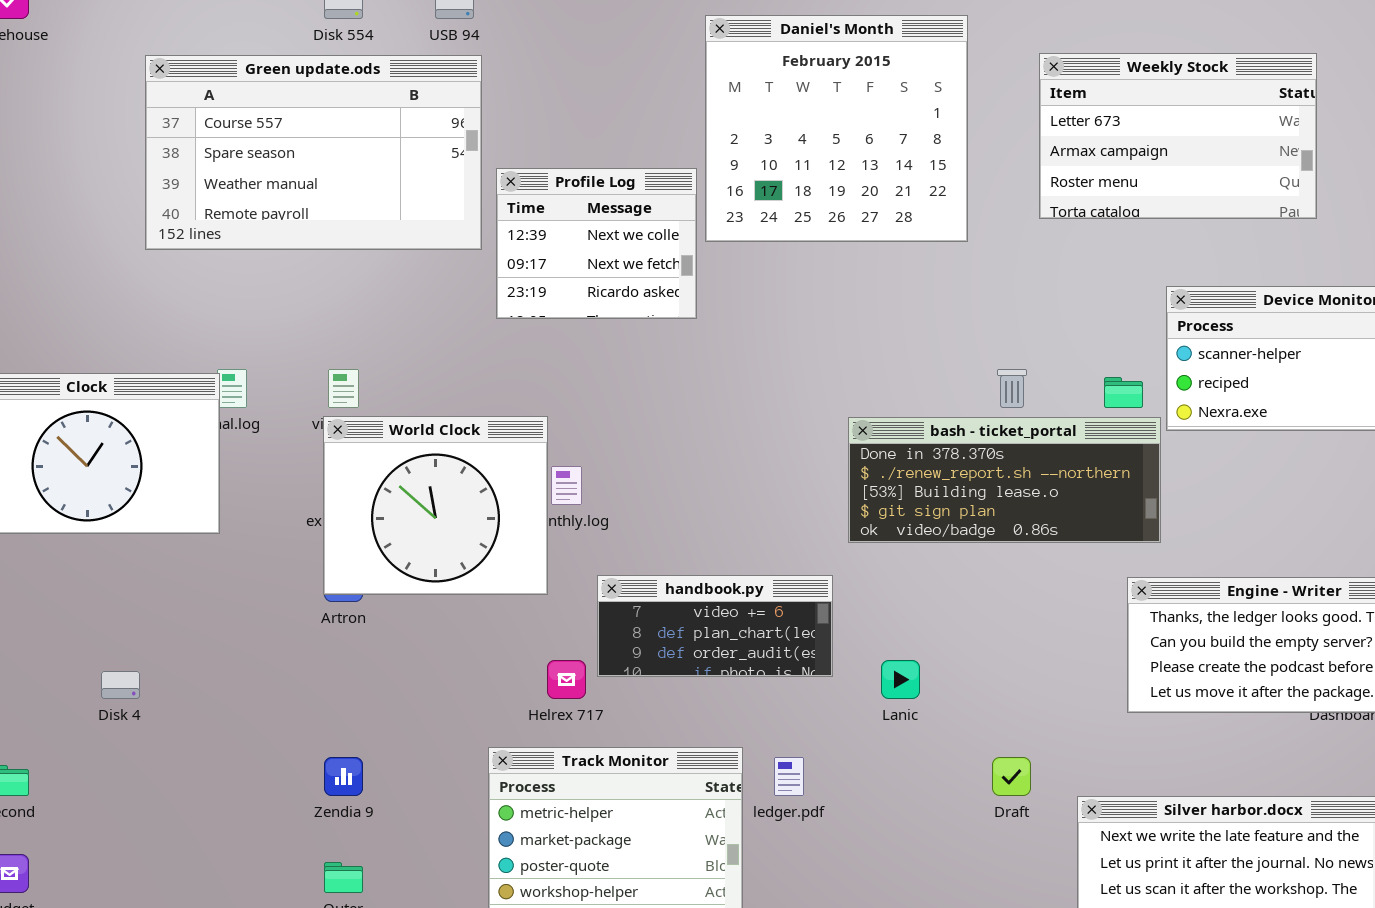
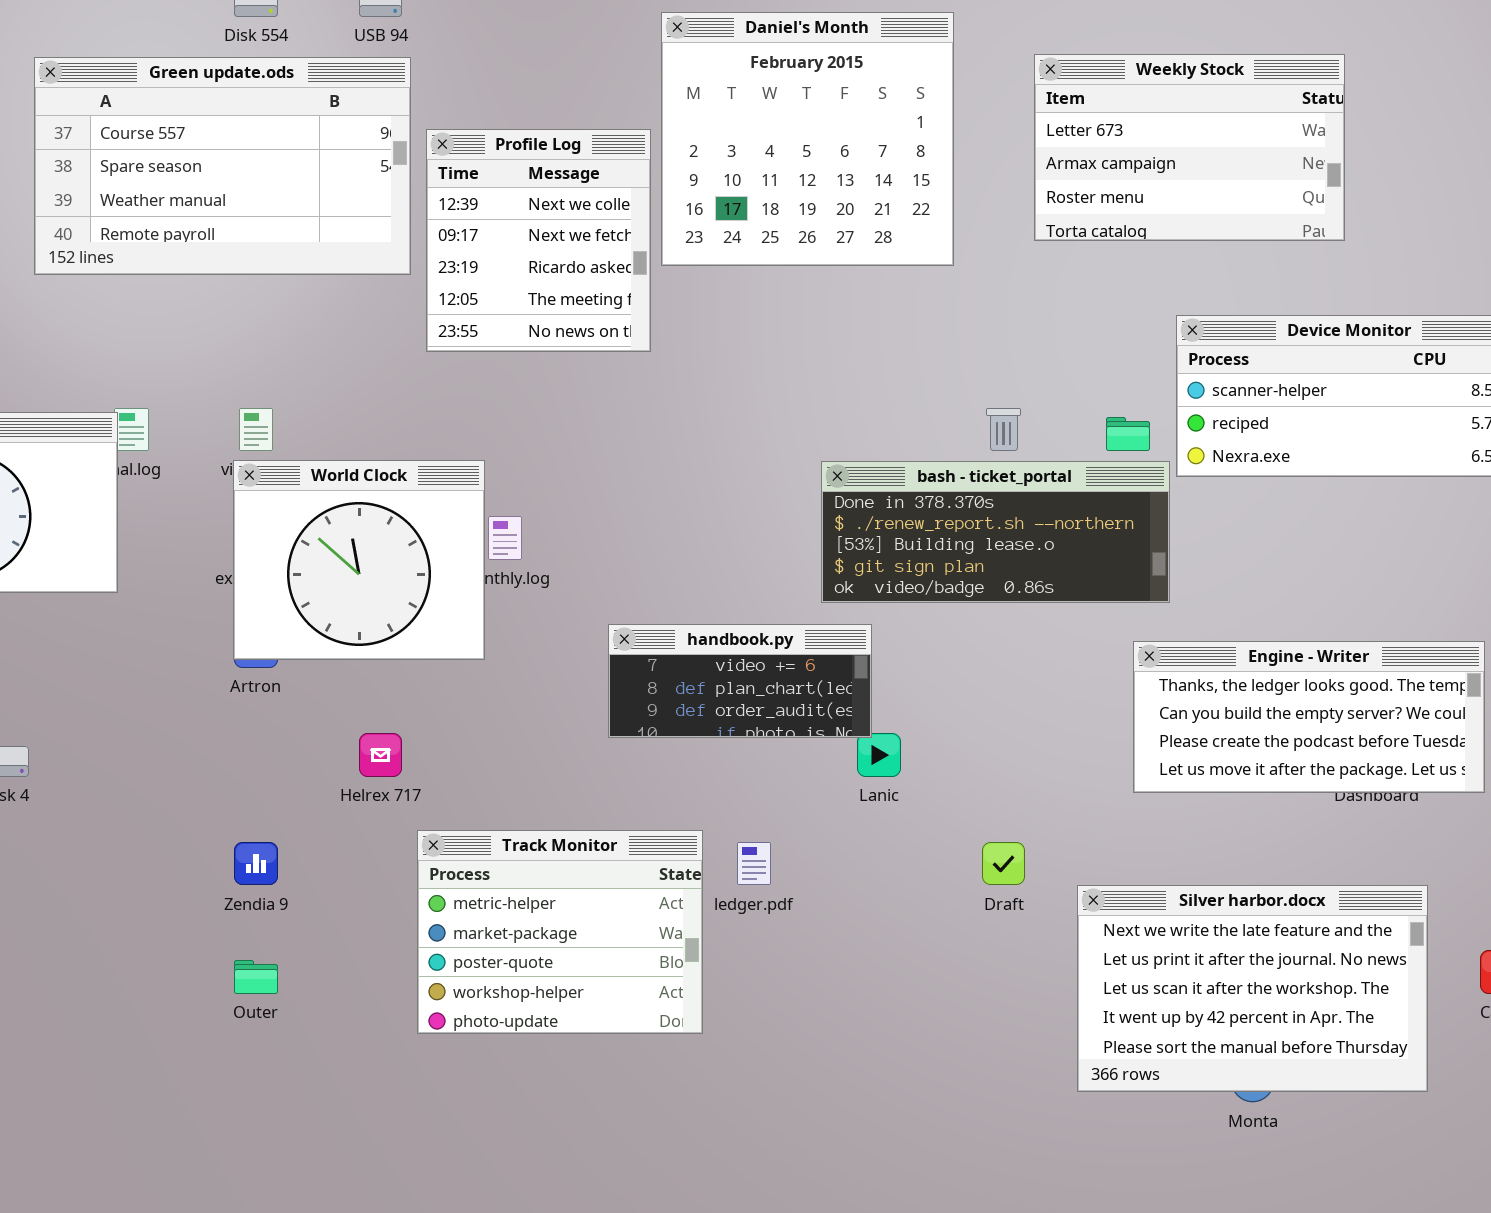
Profile Log: [496,168,697,319] -> [426,129,651,352], resized
handbook.py: [597,575,833,677] -> [608,624,872,738], moved
Helrex 717: [547,660,586,699] -> [359,733,402,777], moved

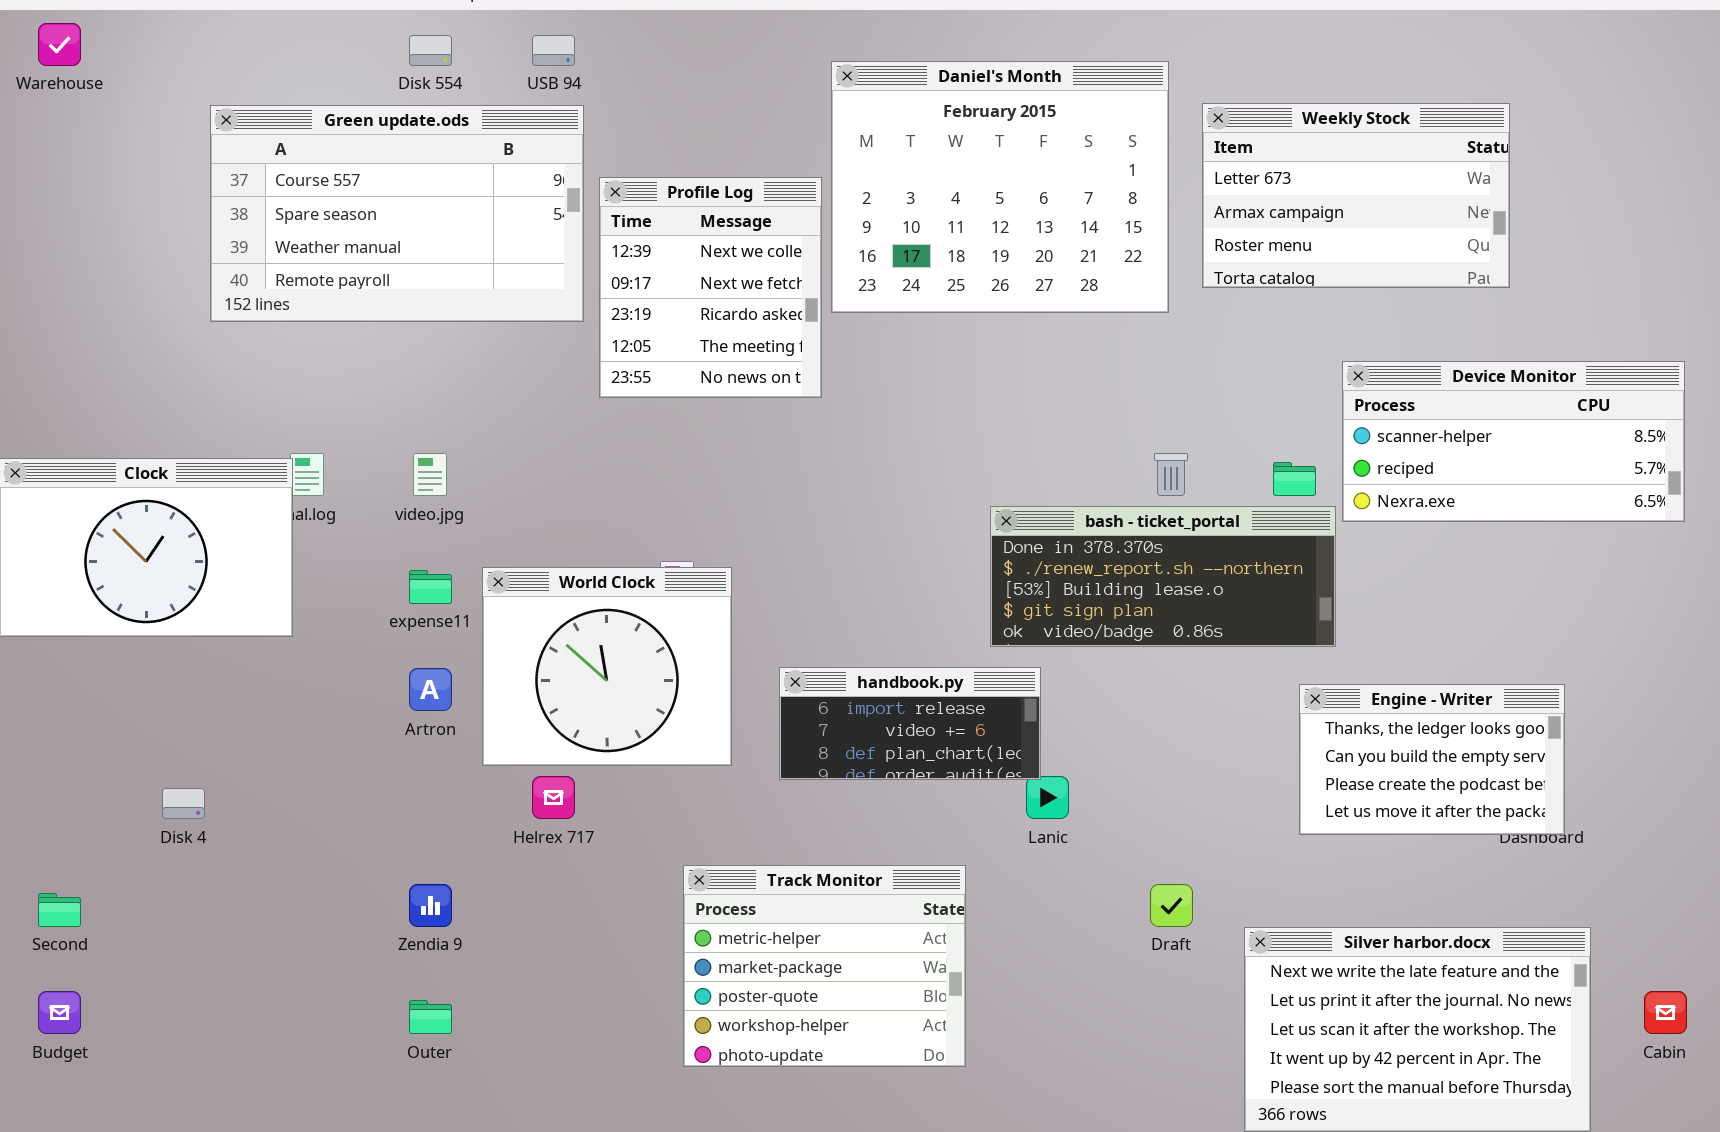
Daniel's Month: [661,12,954,266] -> [831,61,1169,313], resized
World Clock: [233,460,485,660] -> [482,567,732,766], moved
handbook.py: [608,624,872,738] -> [779,667,1041,780], scrolled up 1 row
Engine - Writer: [1133,641,1485,793] -> [1299,684,1565,835], resized
Track Monitor: [417,830,703,1034] -> [683,865,966,1067], moved

